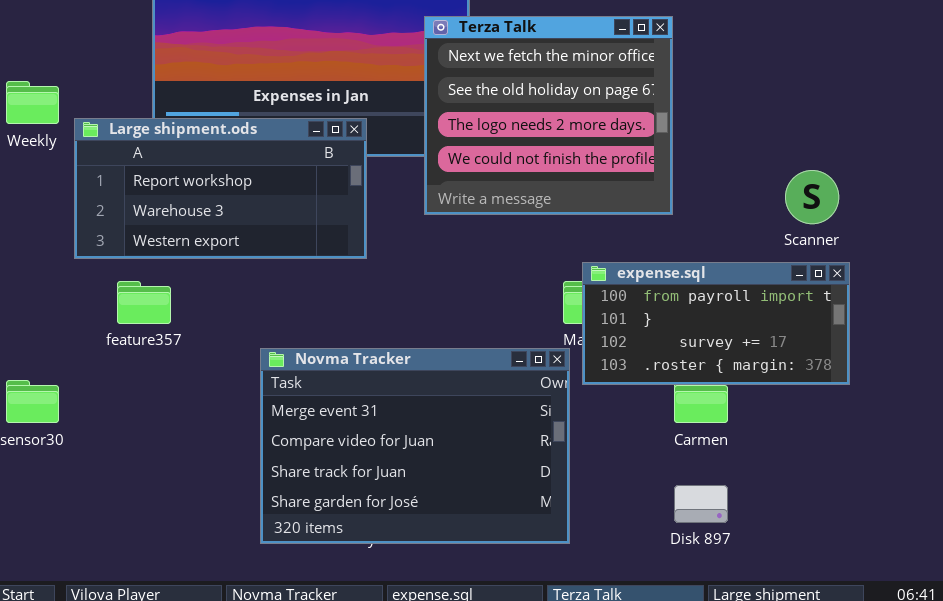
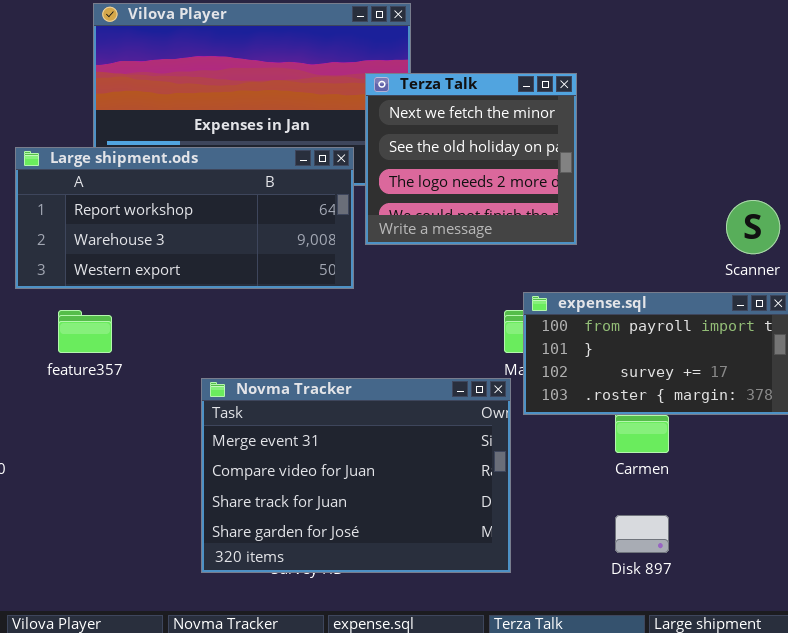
Terza Talk: [424,16,673,215] -> [365,73,577,245], resized
Large shipment.ods: [74,118,367,259] -> [15,147,354,289], resized

